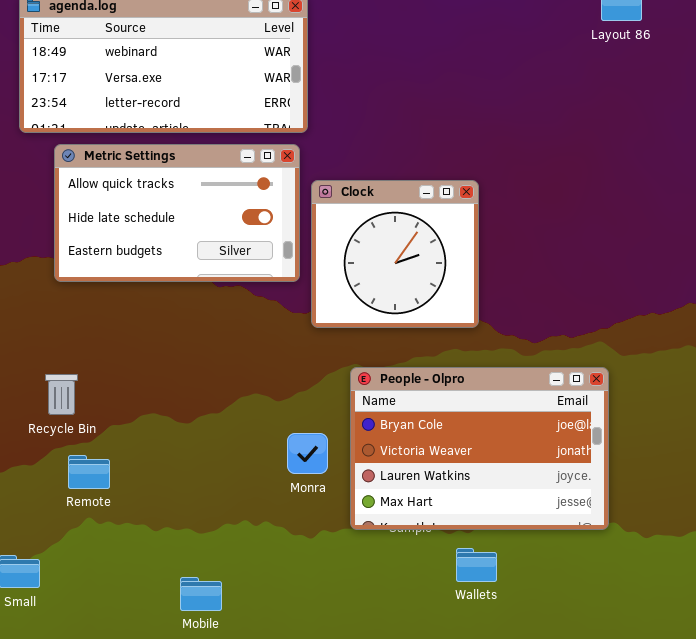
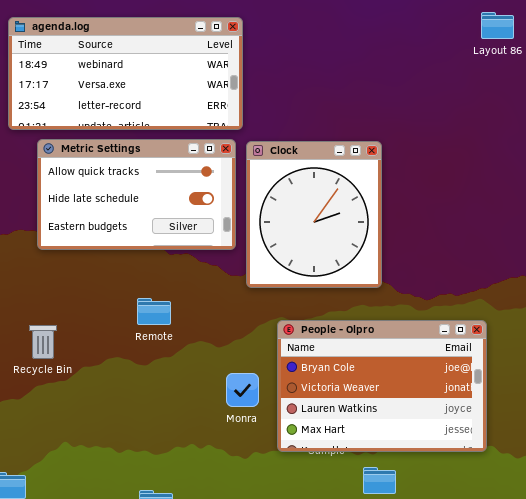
Clock: [311,180,479,328] -> [246,141,382,288], resized
Remote: [68,455,110,489] -> [137,298,171,325], moved

